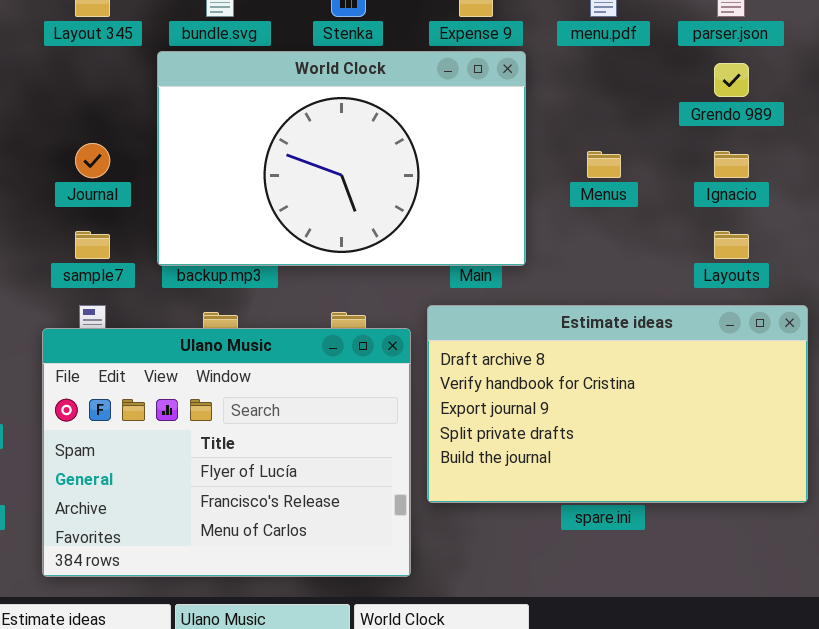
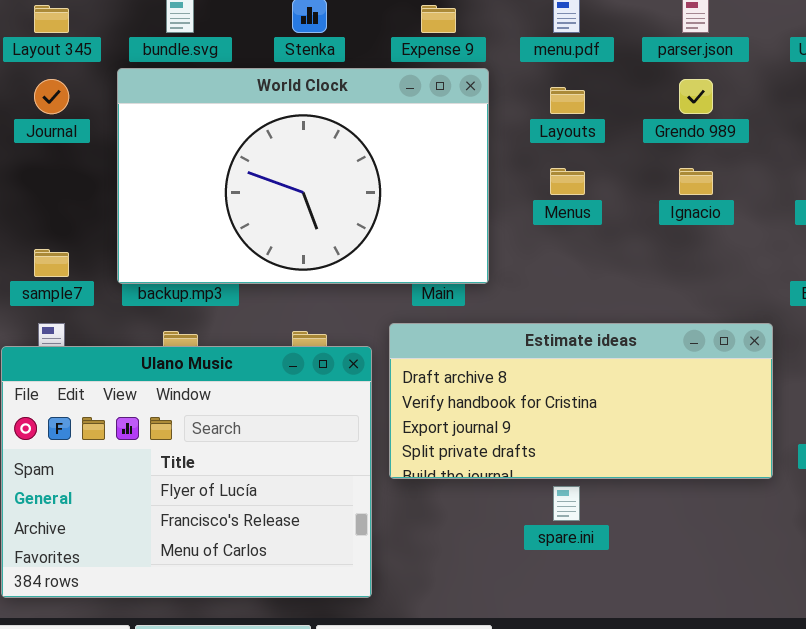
Journal: [75,143,110,178] -> [34,79,69,114], moved
Layouts: [714,231,749,259] -> [550,87,585,114], moved
Estimate ideas: [427,305,808,503] -> [389,323,773,479], resized

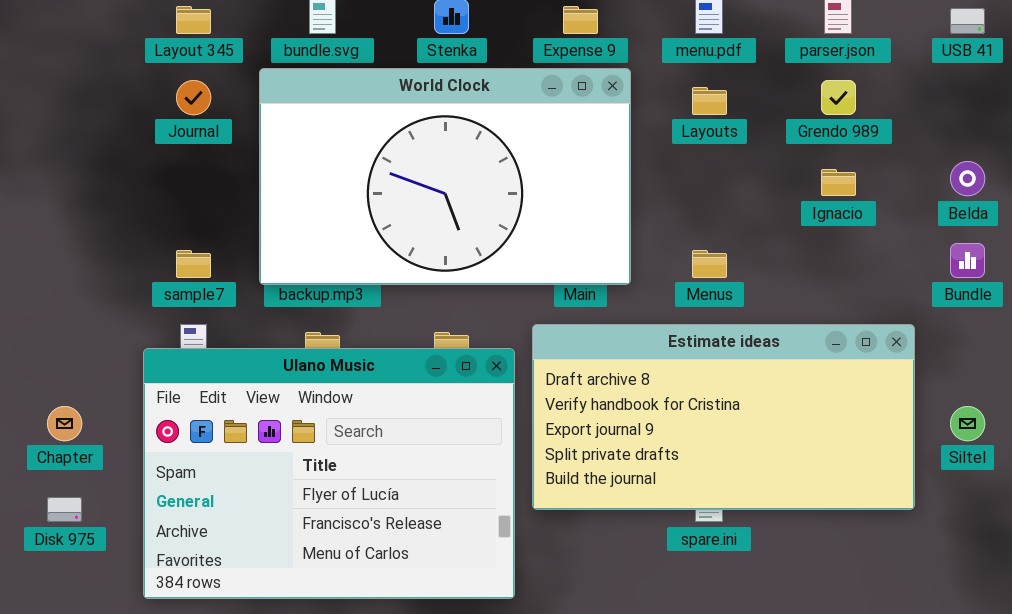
Menus: [550,168,585,195] -> [692,250,727,278], moved
Estimate ideas: [389,323,773,479] -> [532,324,915,510], resized

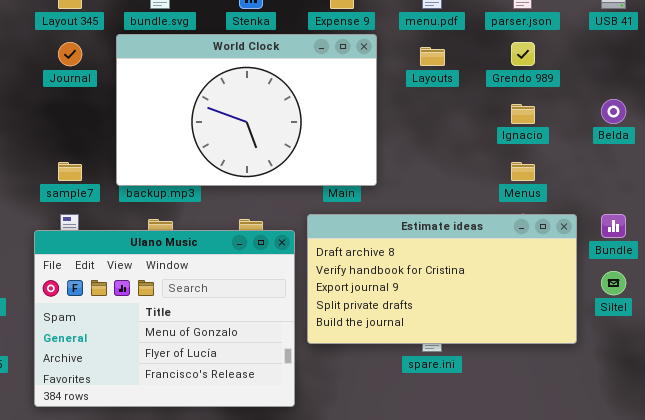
Bundle: [950,243,985,278] -> [601,214,626,238], moved
Menus: [692,250,727,278] -> [511,162,535,181], moved
Ulano Music: [143,348,515,599] -> [34,230,295,407], scrolled up 1 row

